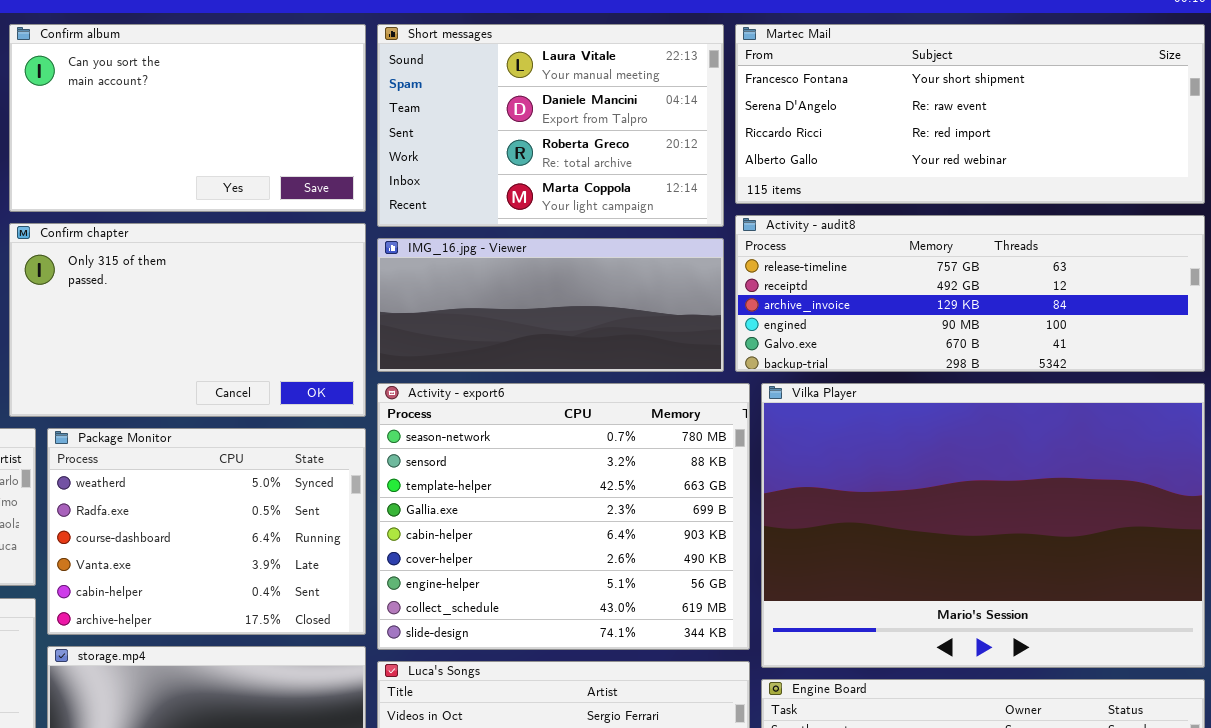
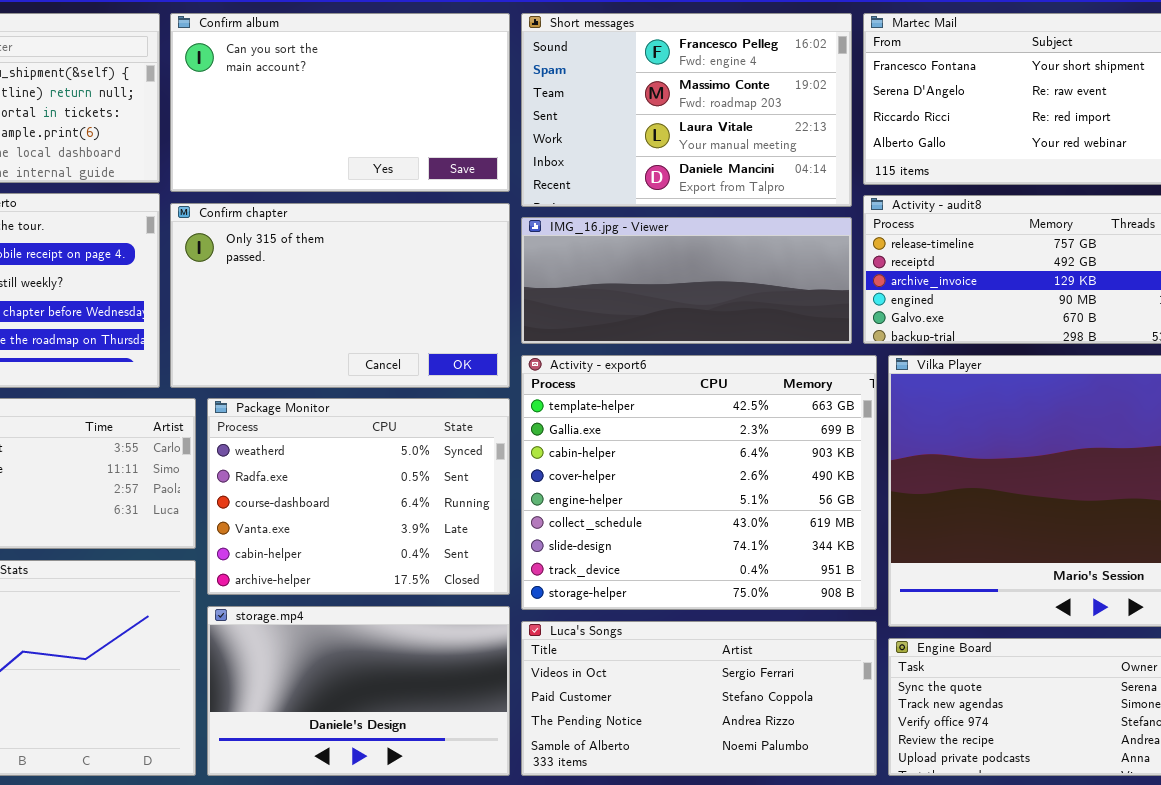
Short messages: [377,24,724,227] -> [521,13,852,207], scrolled up 2 rows
Activity - export6: [377,383,750,650] -> [521,355,877,610], scrolled down 2 rows

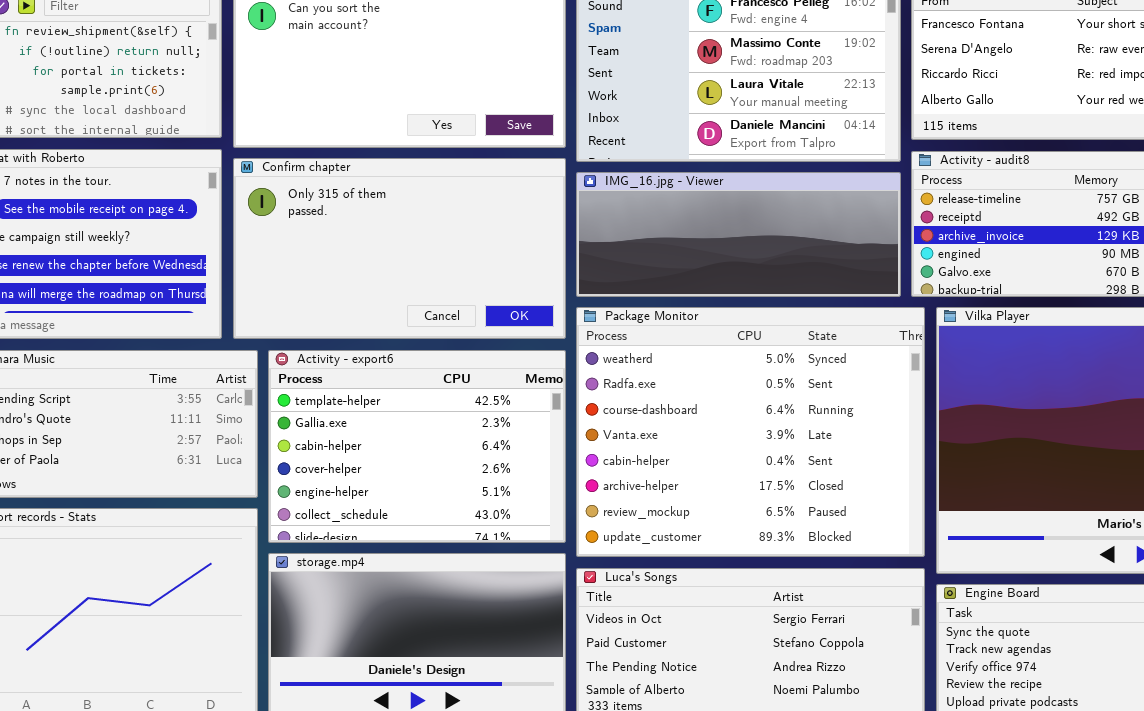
Activity - export6: [521,355,877,610] -> [268,350,566,543], moved, resized
Package Monitor: [207,398,510,595] -> [576,307,925,557], moved, resized

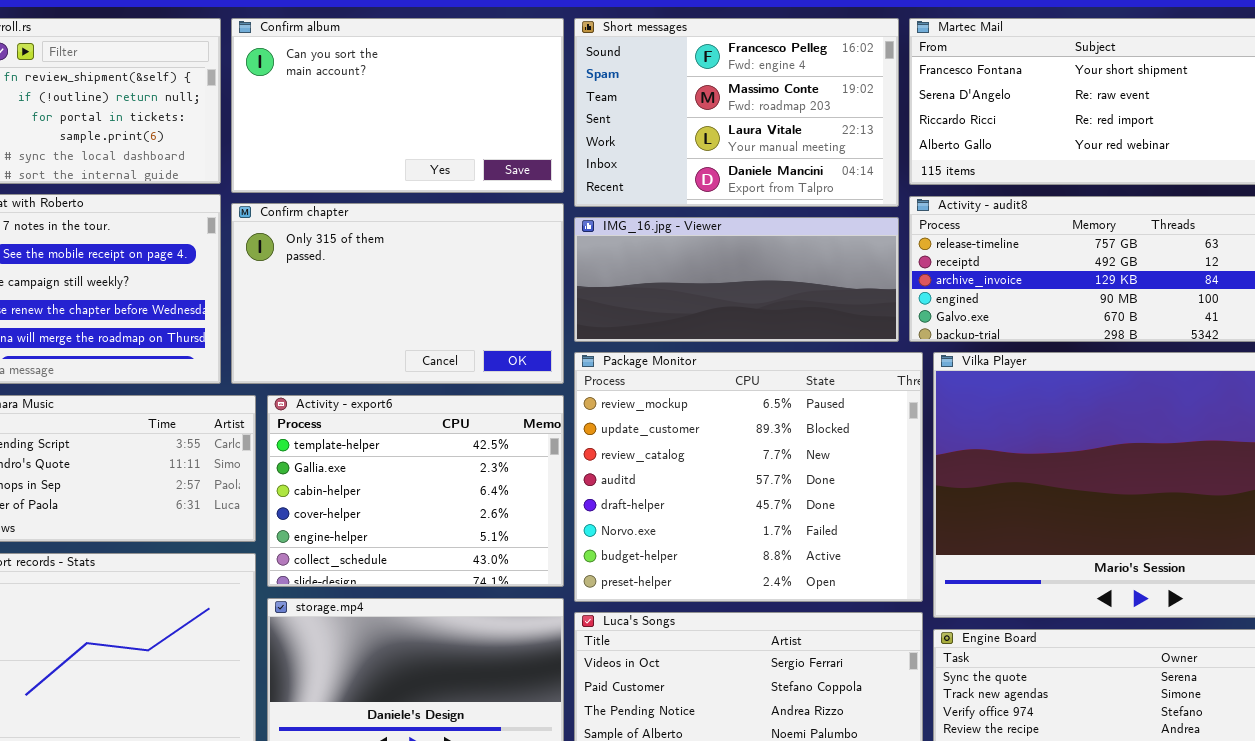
Package Monitor: [576,307,925,557] -> [574,352,923,602], scrolled down 6 rows

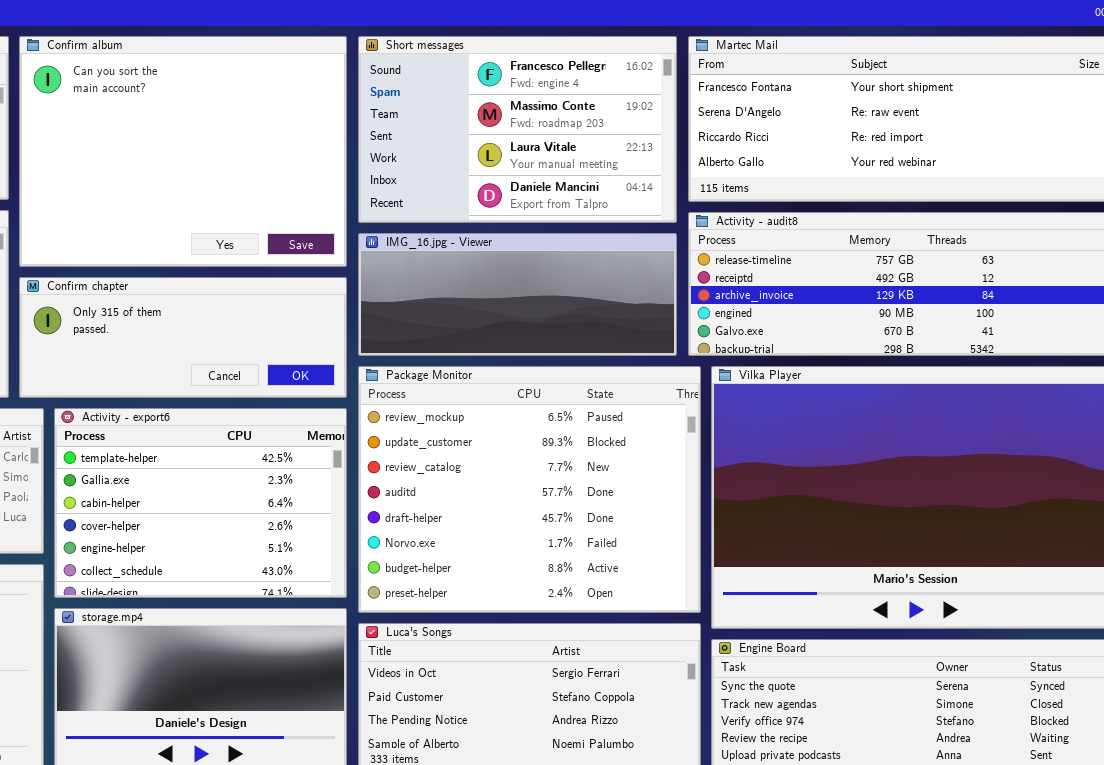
Confirm album: [231,18,564,193] -> [19,36,347,267], resized
Confirm chapter: [231,203,564,384] -> [19,277,347,398], resized

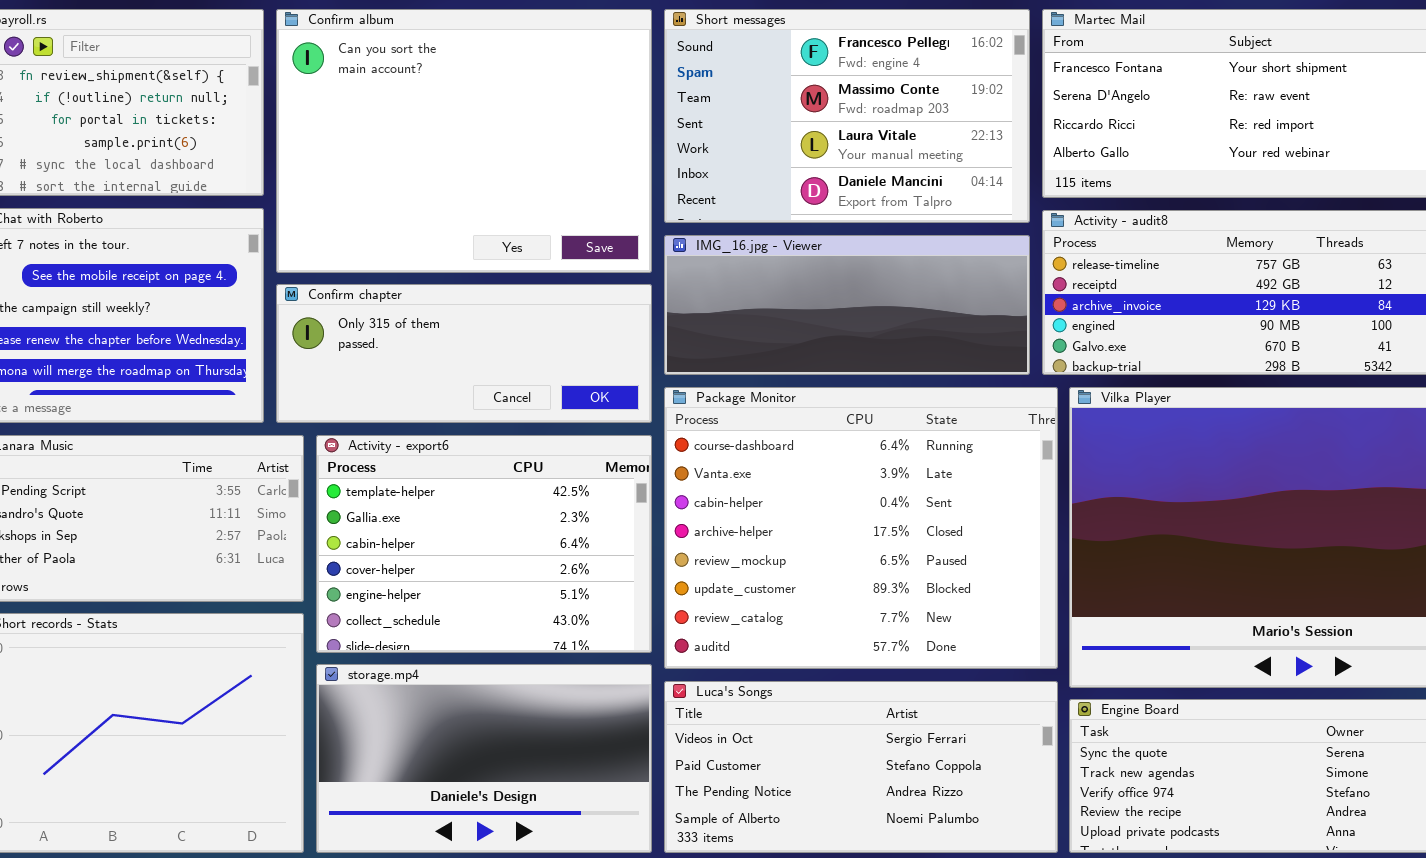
Package Monitor: [358,366,701,613] -> [664,387,1058,669], scrolled up 4 rows

